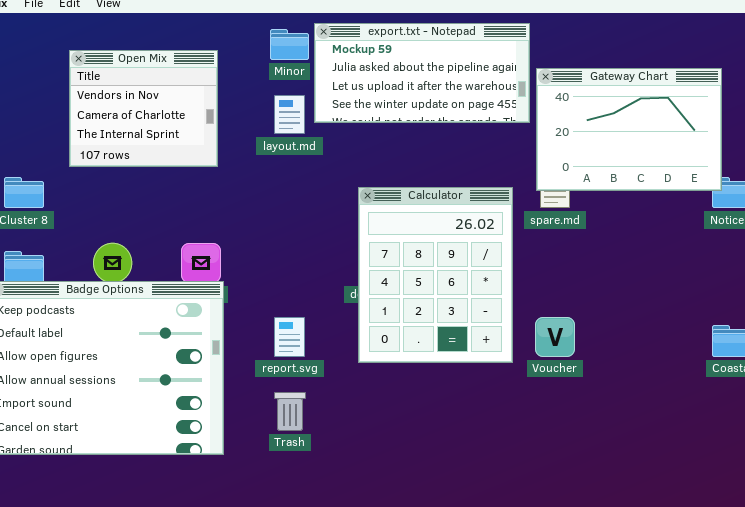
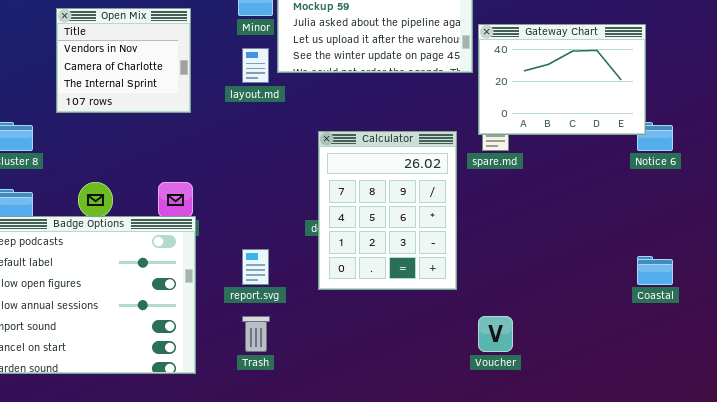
Voucher: [535,317,575,357] -> [478,316,513,352], moved

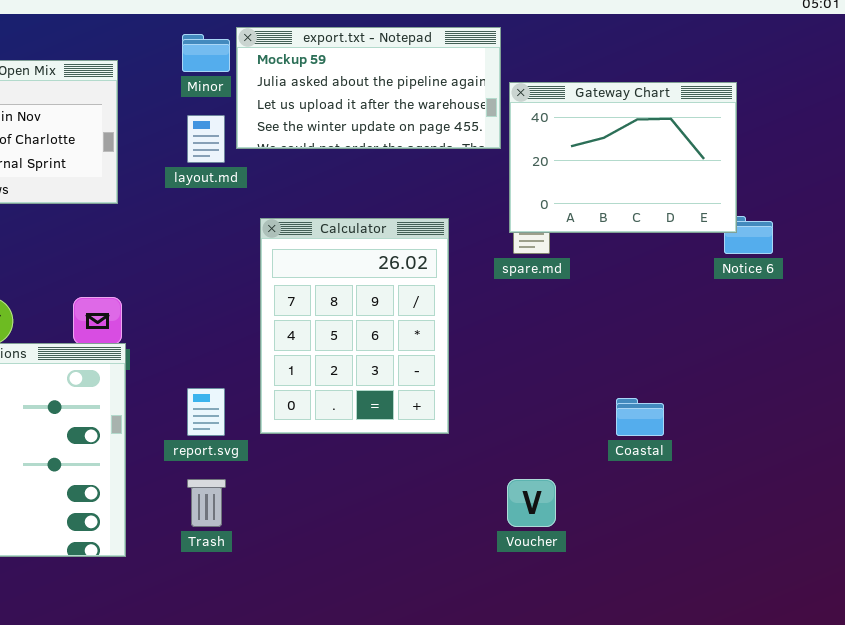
Calculator: [318,131,457,290] -> [260,218,449,434], moved
Coastal: [637,256,673,285] -> [616,398,664,436], moved

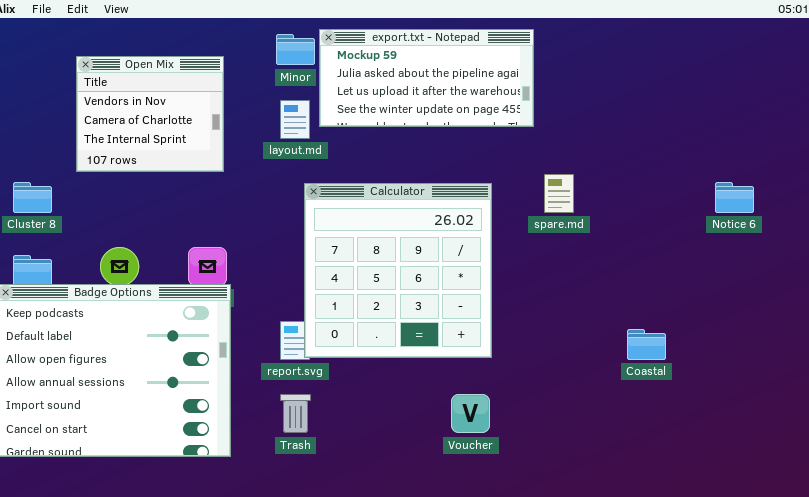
Gateway Chart: [509,82,737,233] -> none, closed
Calculator: [260,218,449,434] -> [304,183,492,358], resized
Voucher: [507,479,556,527] -> [451,394,490,433], moved

